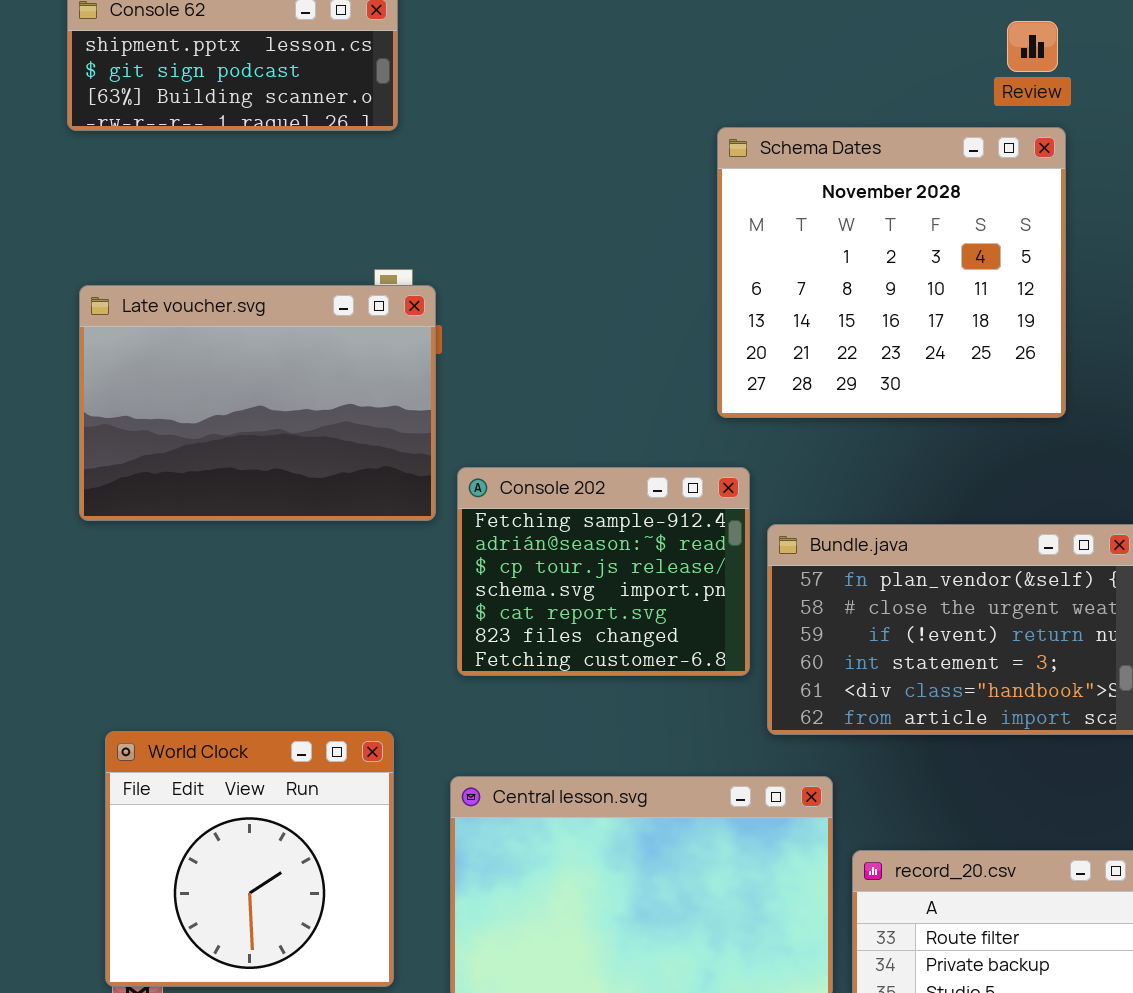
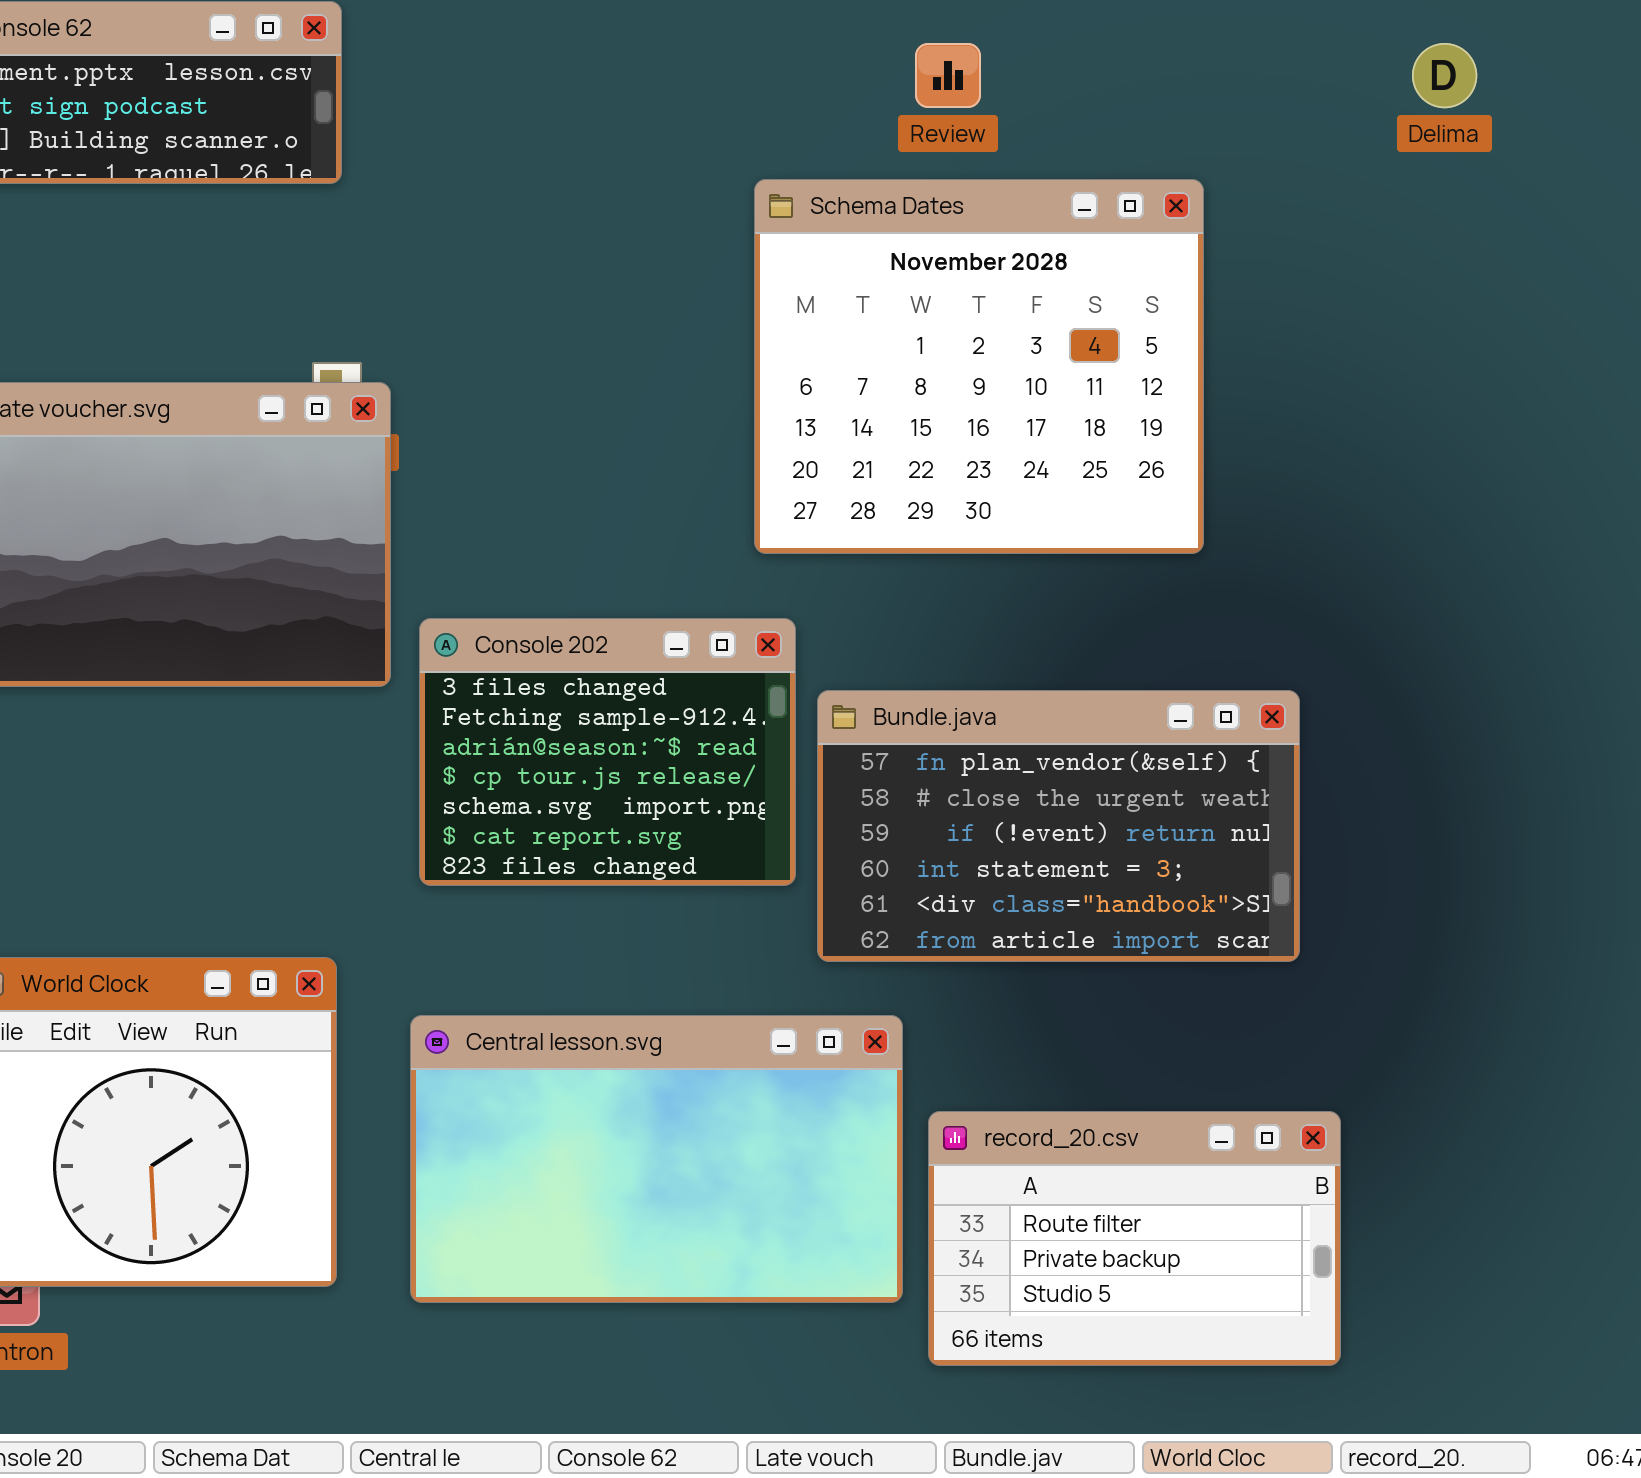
Review: [1007,21,1058,72] -> [915,43,981,108], moved
Console 202: [457,467,750,676] -> [419,618,796,886], scrolled up 1 row

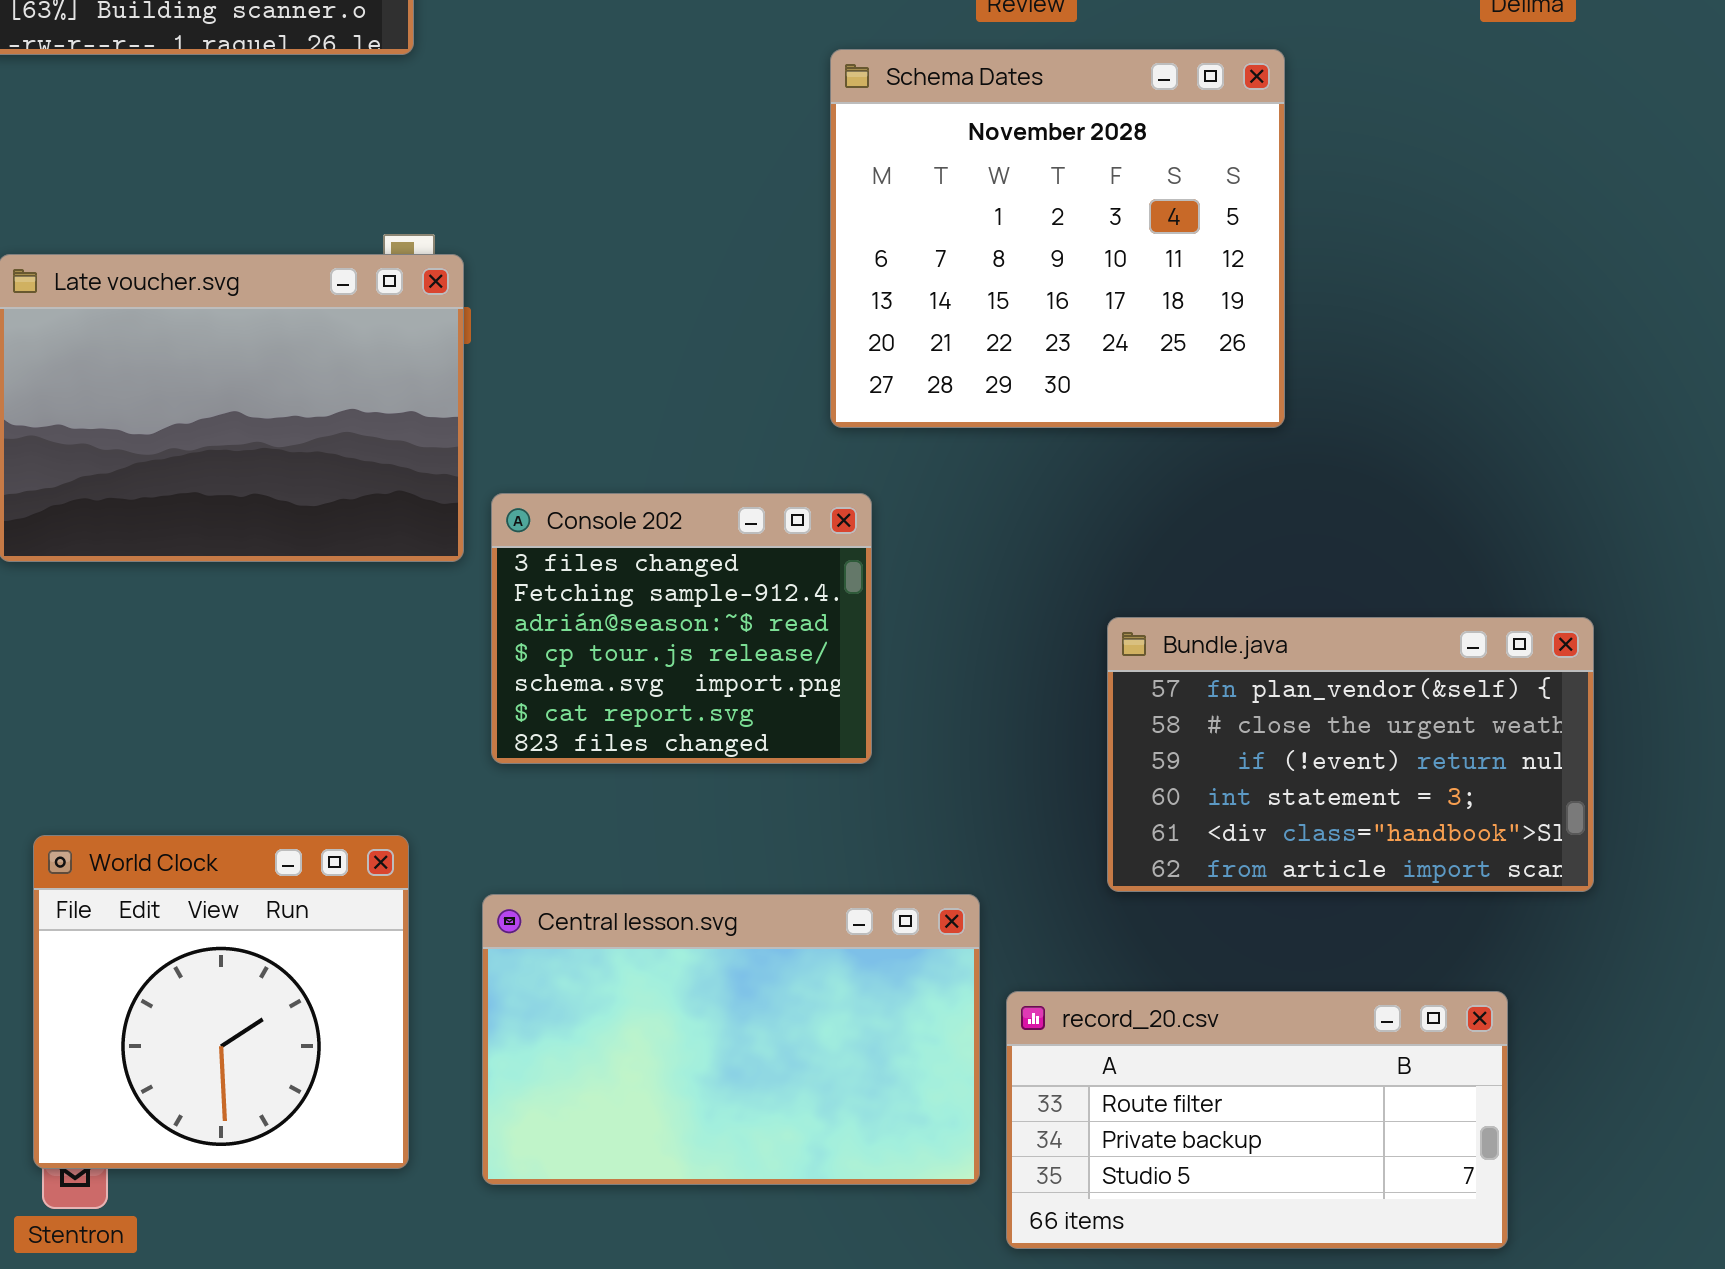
Bundle.java: [817,690,1300,962] -> [1107,617,1594,892], moved
record_20.csv: [928,1111,1341,1366] -> [1006,991,1508,1249], resized

